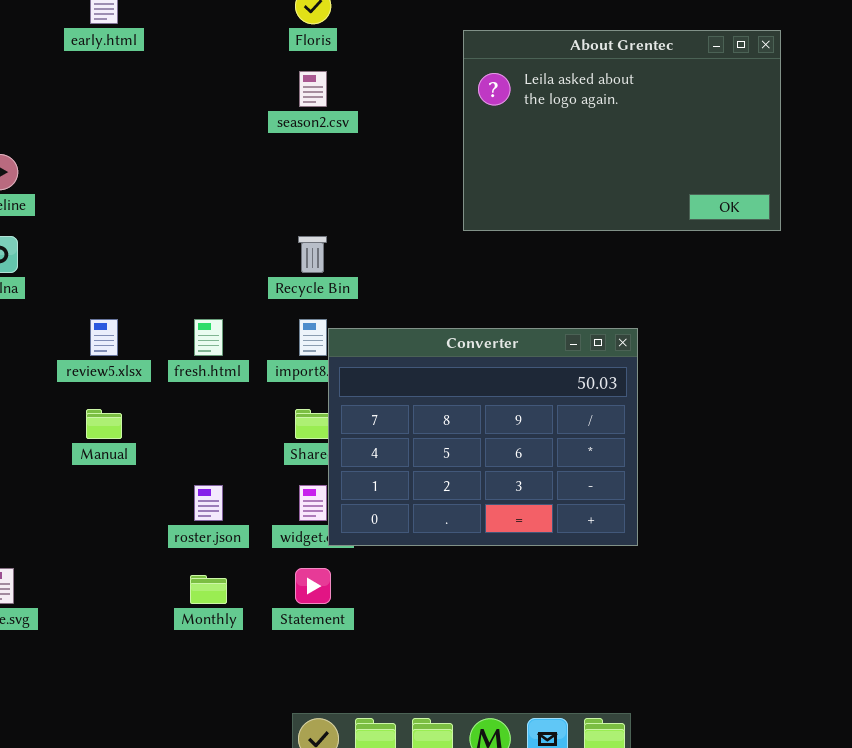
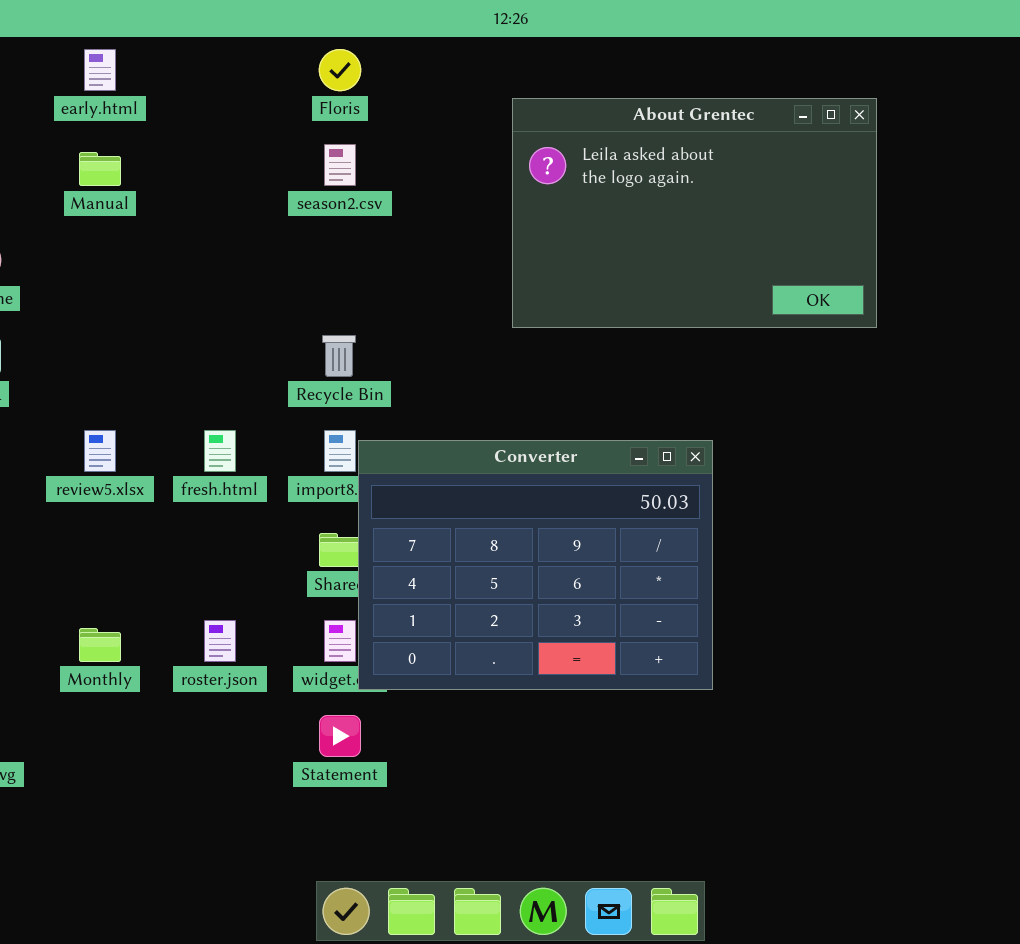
Manual: [86,409,122,439] -> [79,152,121,186], moved
Monthly: [190,575,227,604] -> [79,628,121,662], moved

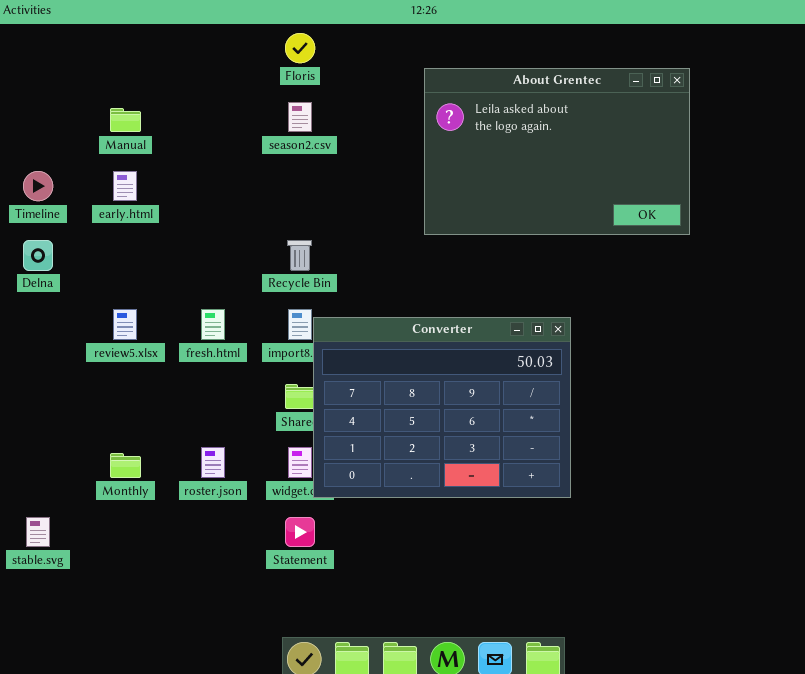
early.html: [84,49,116,91] -> [113,171,137,201], moved

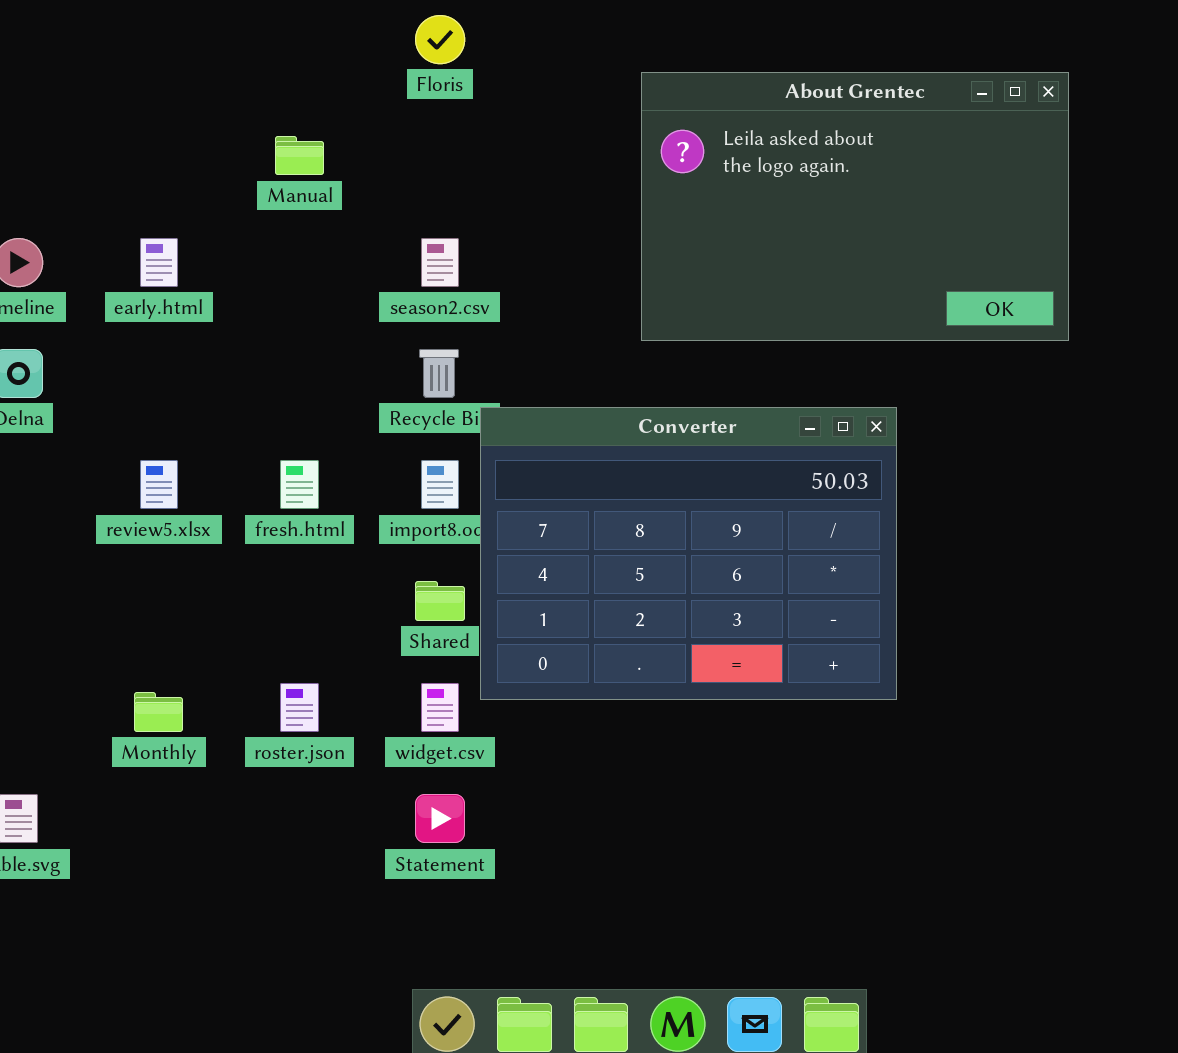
season2.csv: [288,102,312,132] -> [421,238,459,287], moved
Manual: [110,108,141,132] -> [275,136,324,175], moved
Converter: [313,317,571,498] -> [480,407,897,700], moved

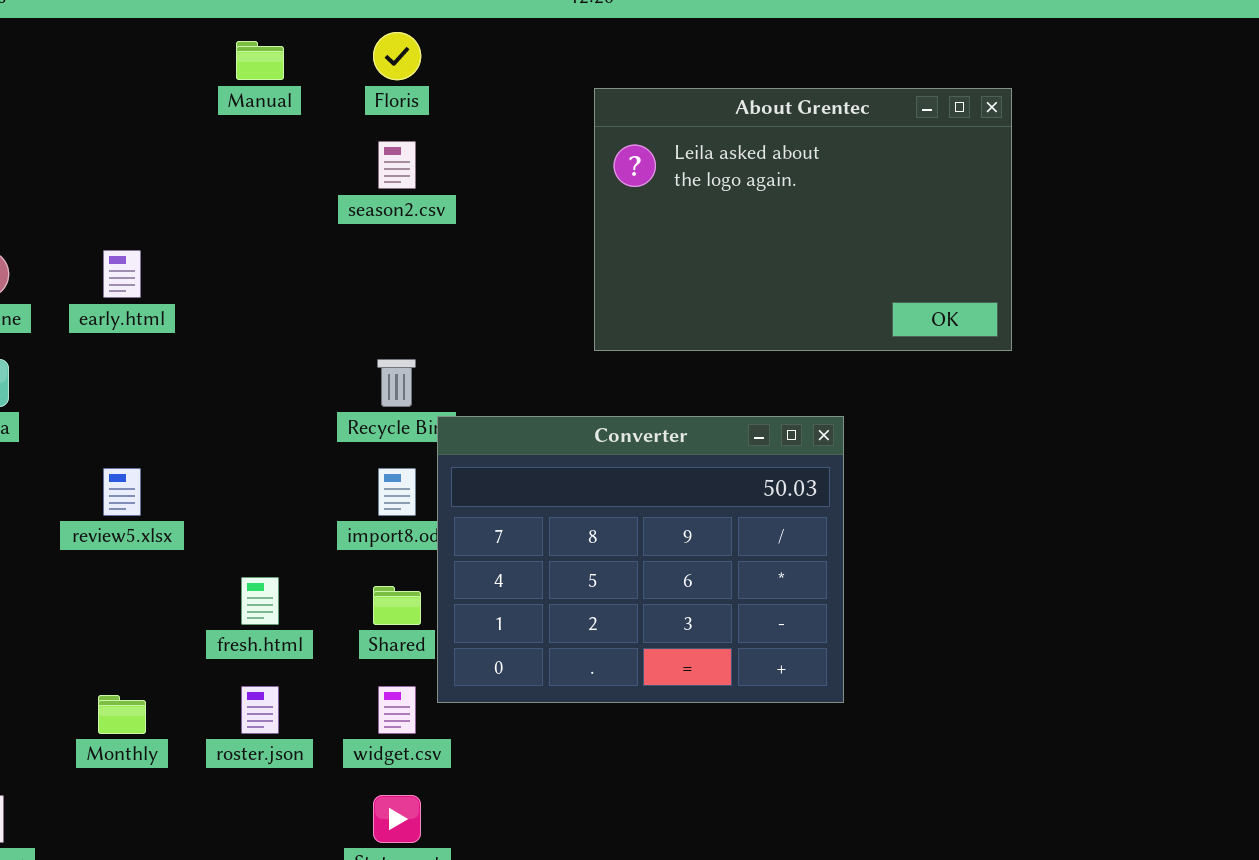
Manual: [275,136,324,175] -> [236,41,284,80], moved
season2.csv: [421,238,459,287] -> [378,141,416,189], moved
fresh.html: [280,460,319,509] -> [241,577,279,625], moved

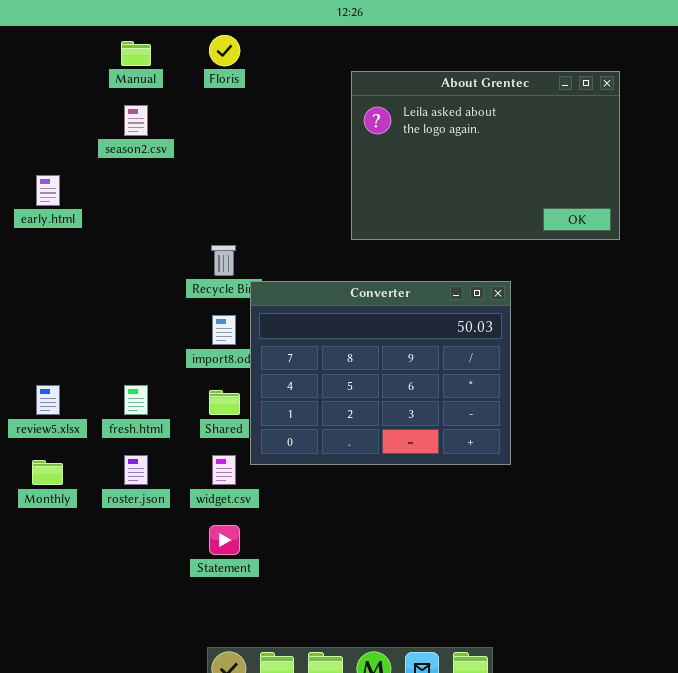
season2.csv: [378,141,416,189] -> [124,105,148,136], moved
review5.xlsx: [103,468,141,516] -> [36,385,60,415], moved

